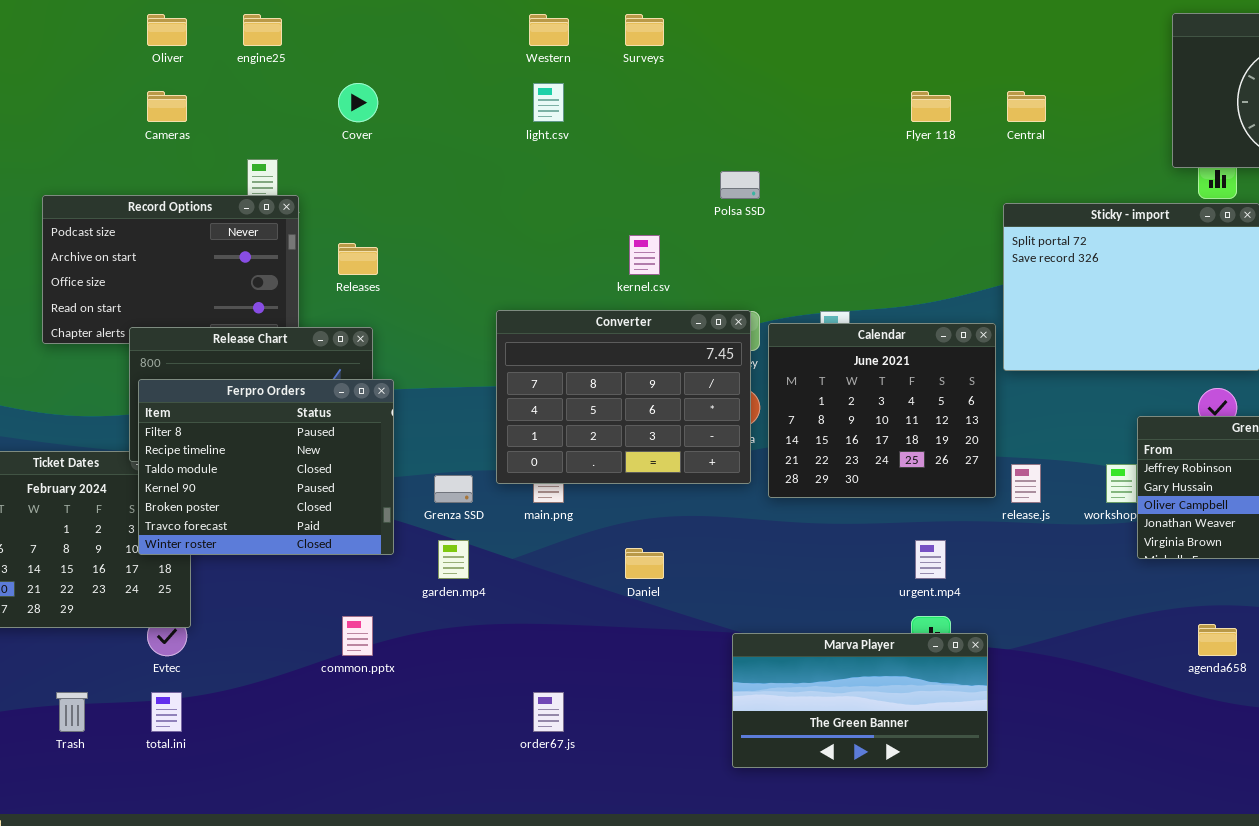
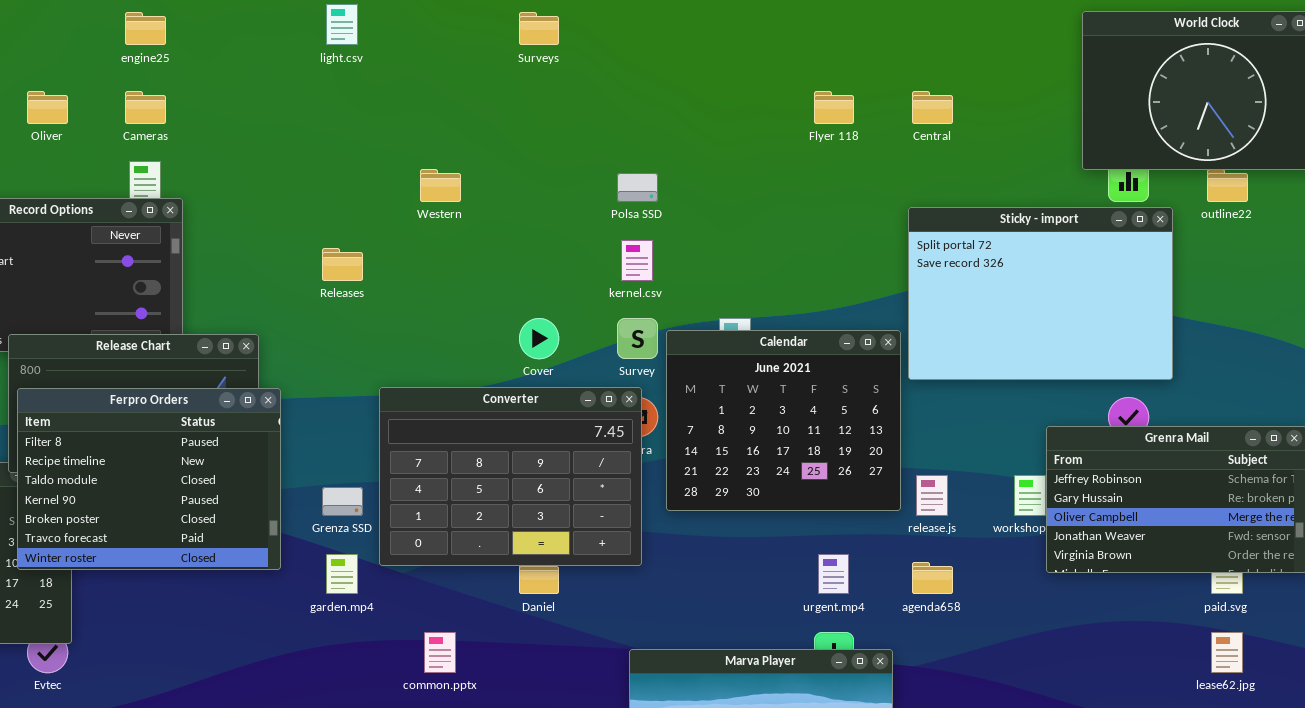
Oliver: [147,14,187,46] -> [27,91,68,124], moved
Western: [529,14,569,46] -> [420,169,461,202], moved
Cover: [338,83,378,122] -> [519,318,559,359], moved
light.csv: [533,83,564,122] -> [326,4,358,45], moved
Cameras: [147,91,187,122] -> [125,91,166,124], moved
kernel.csv: [629,235,660,275] -> [621,240,653,281], moved
Releases: [338,243,378,275] -> [322,248,363,281], moved
Converter: [496,310,751,484] -> [379,387,642,566], moved
common.pptx: [342,616,373,656] -> [424,632,456,673], moved
agenda658: [1198,624,1237,656] -> [912,562,953,594], moved

